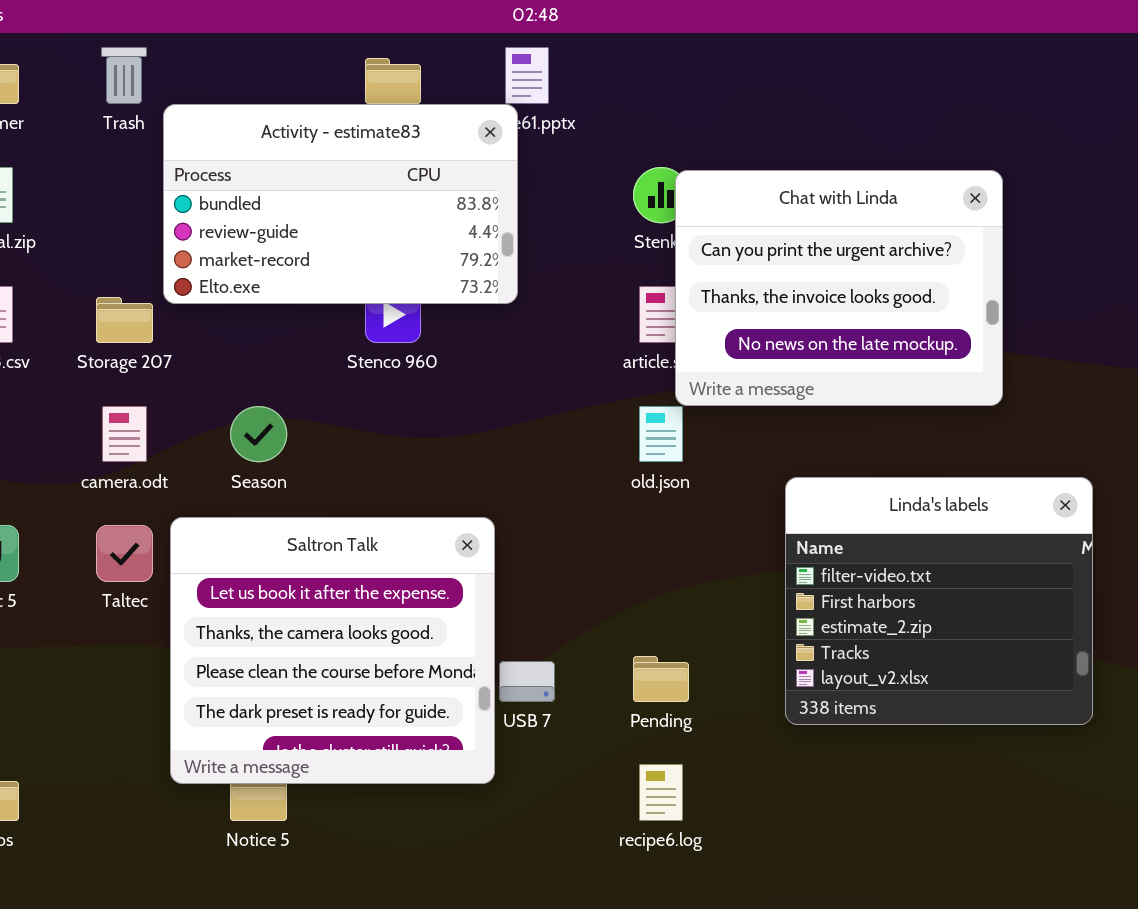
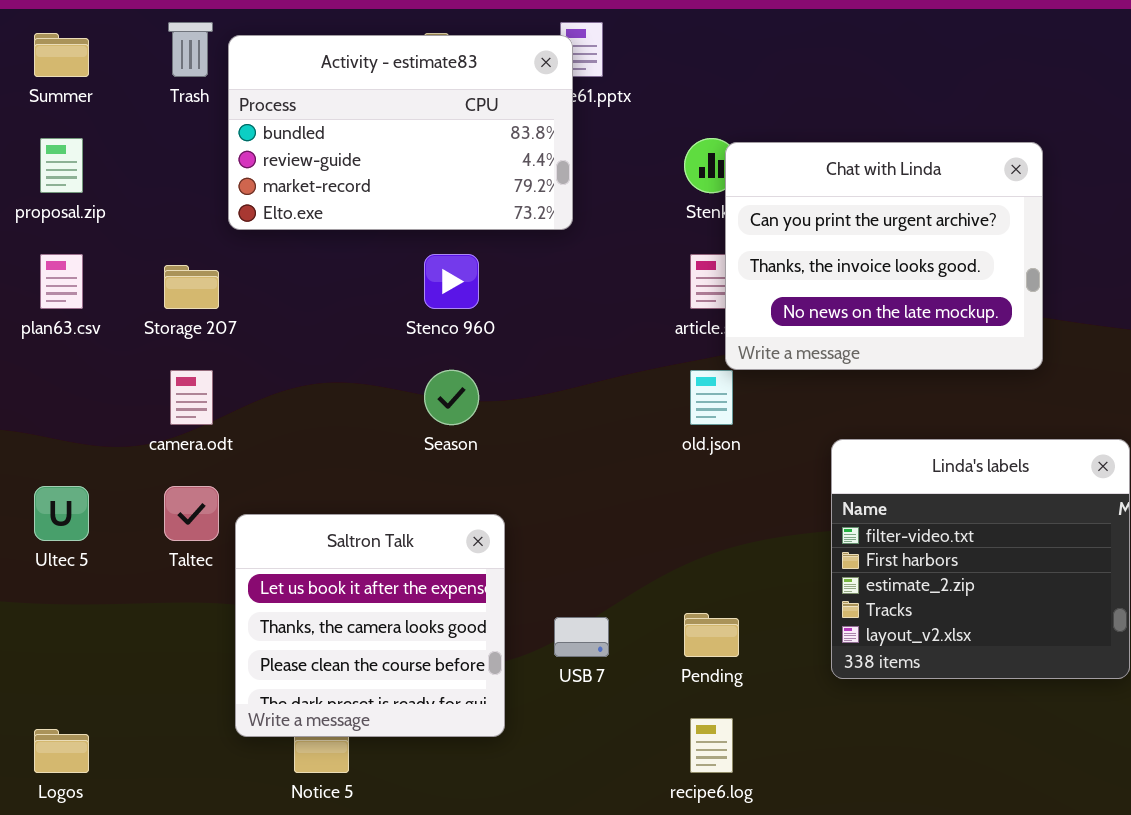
Activity - estimate83: [163,104,518,304] -> [228,35,573,230], moved
Season: [230,406,287,462] -> [424,370,479,425], moved
Saltron Talk: [170,517,495,784] -> [235,514,505,737], resized

